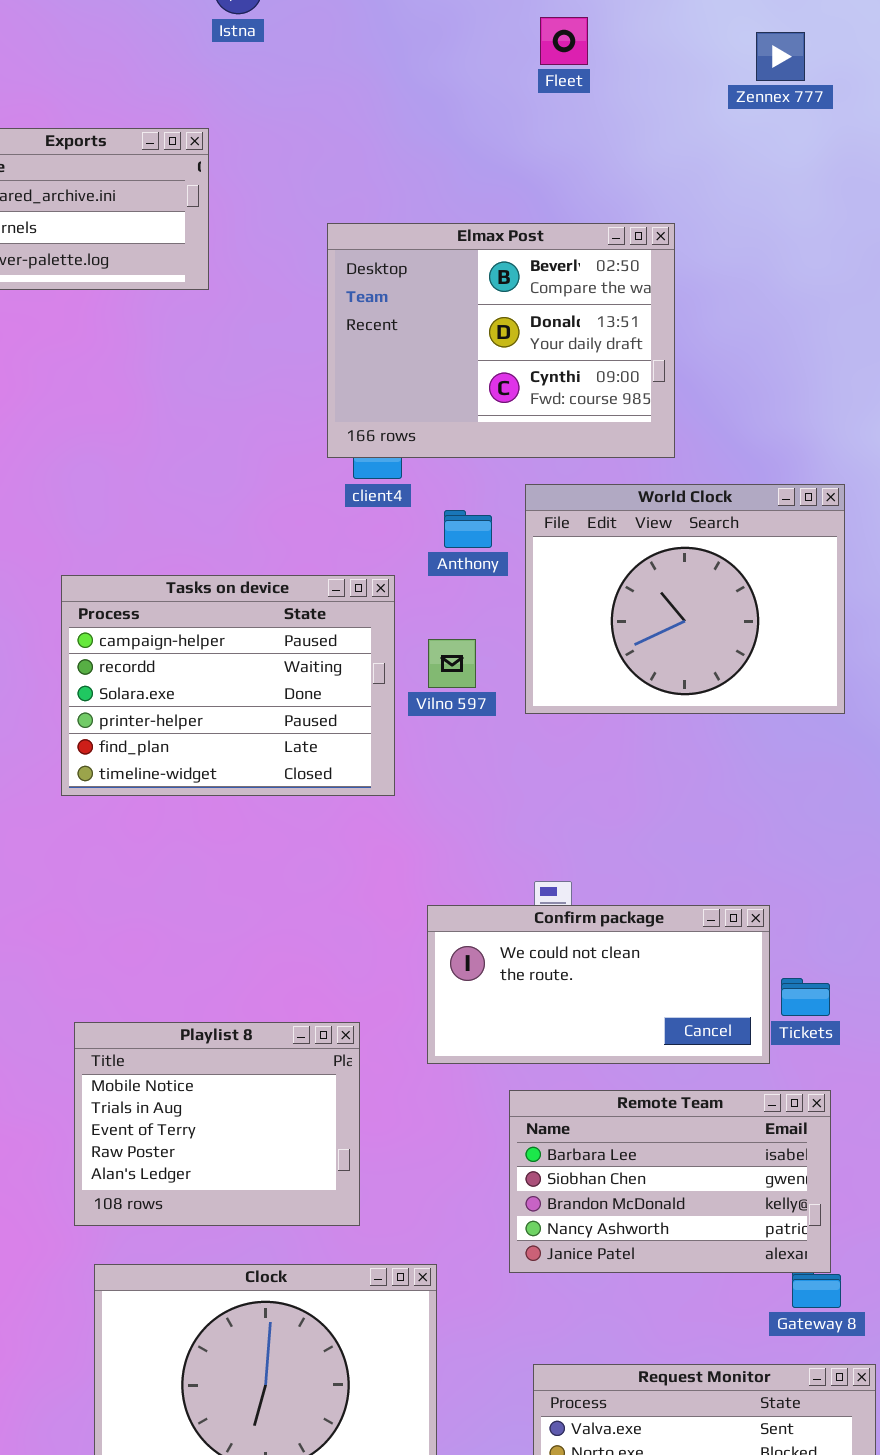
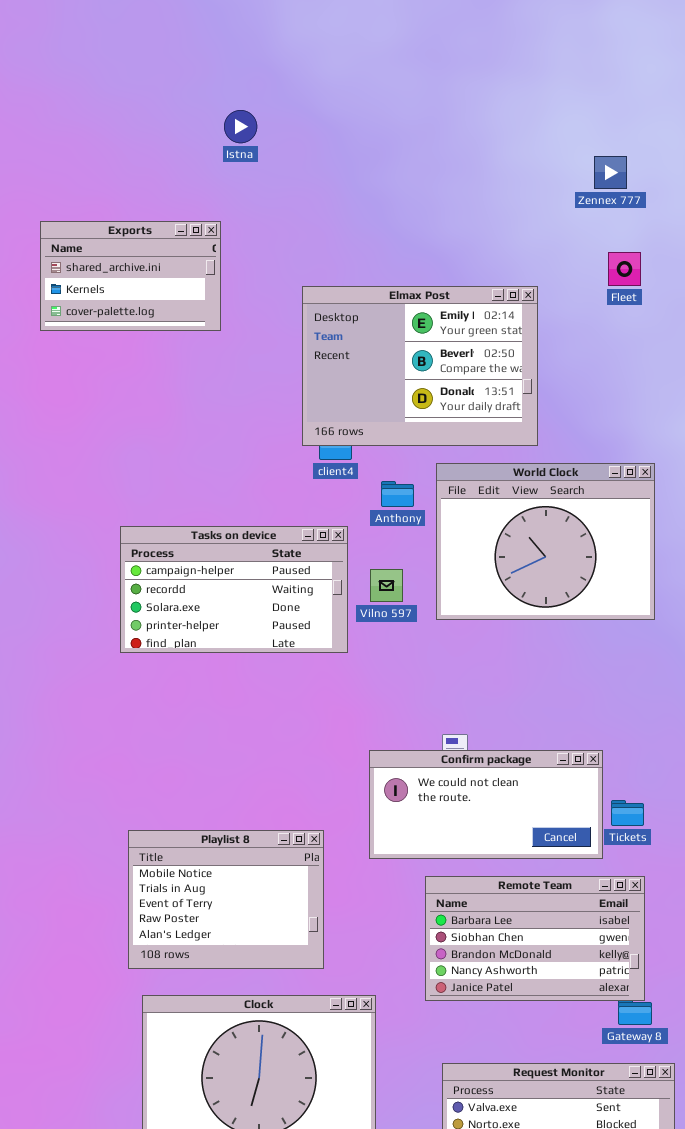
Fleet: [540,17,588,65] -> [608,252,641,286], moved
Elmax Post: [327,223,675,458] -> [302,286,538,446], scrolled up 1 row
Tasks on device: [61,575,395,796] -> [120,526,348,653], resized

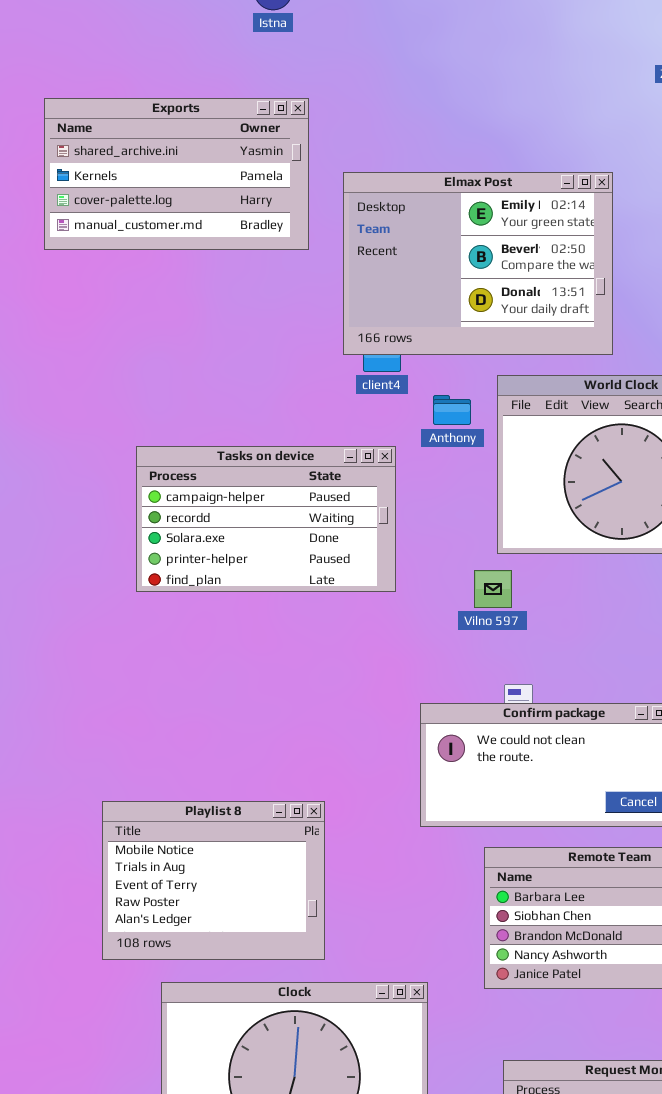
Exports: [40,221,221,331] -> [44,98,309,250], resized
Vilno 597: [370,569,403,602] -> [474,570,512,608], moved
Playlist 8: [128,830,324,969] -> [102,801,325,960], moved

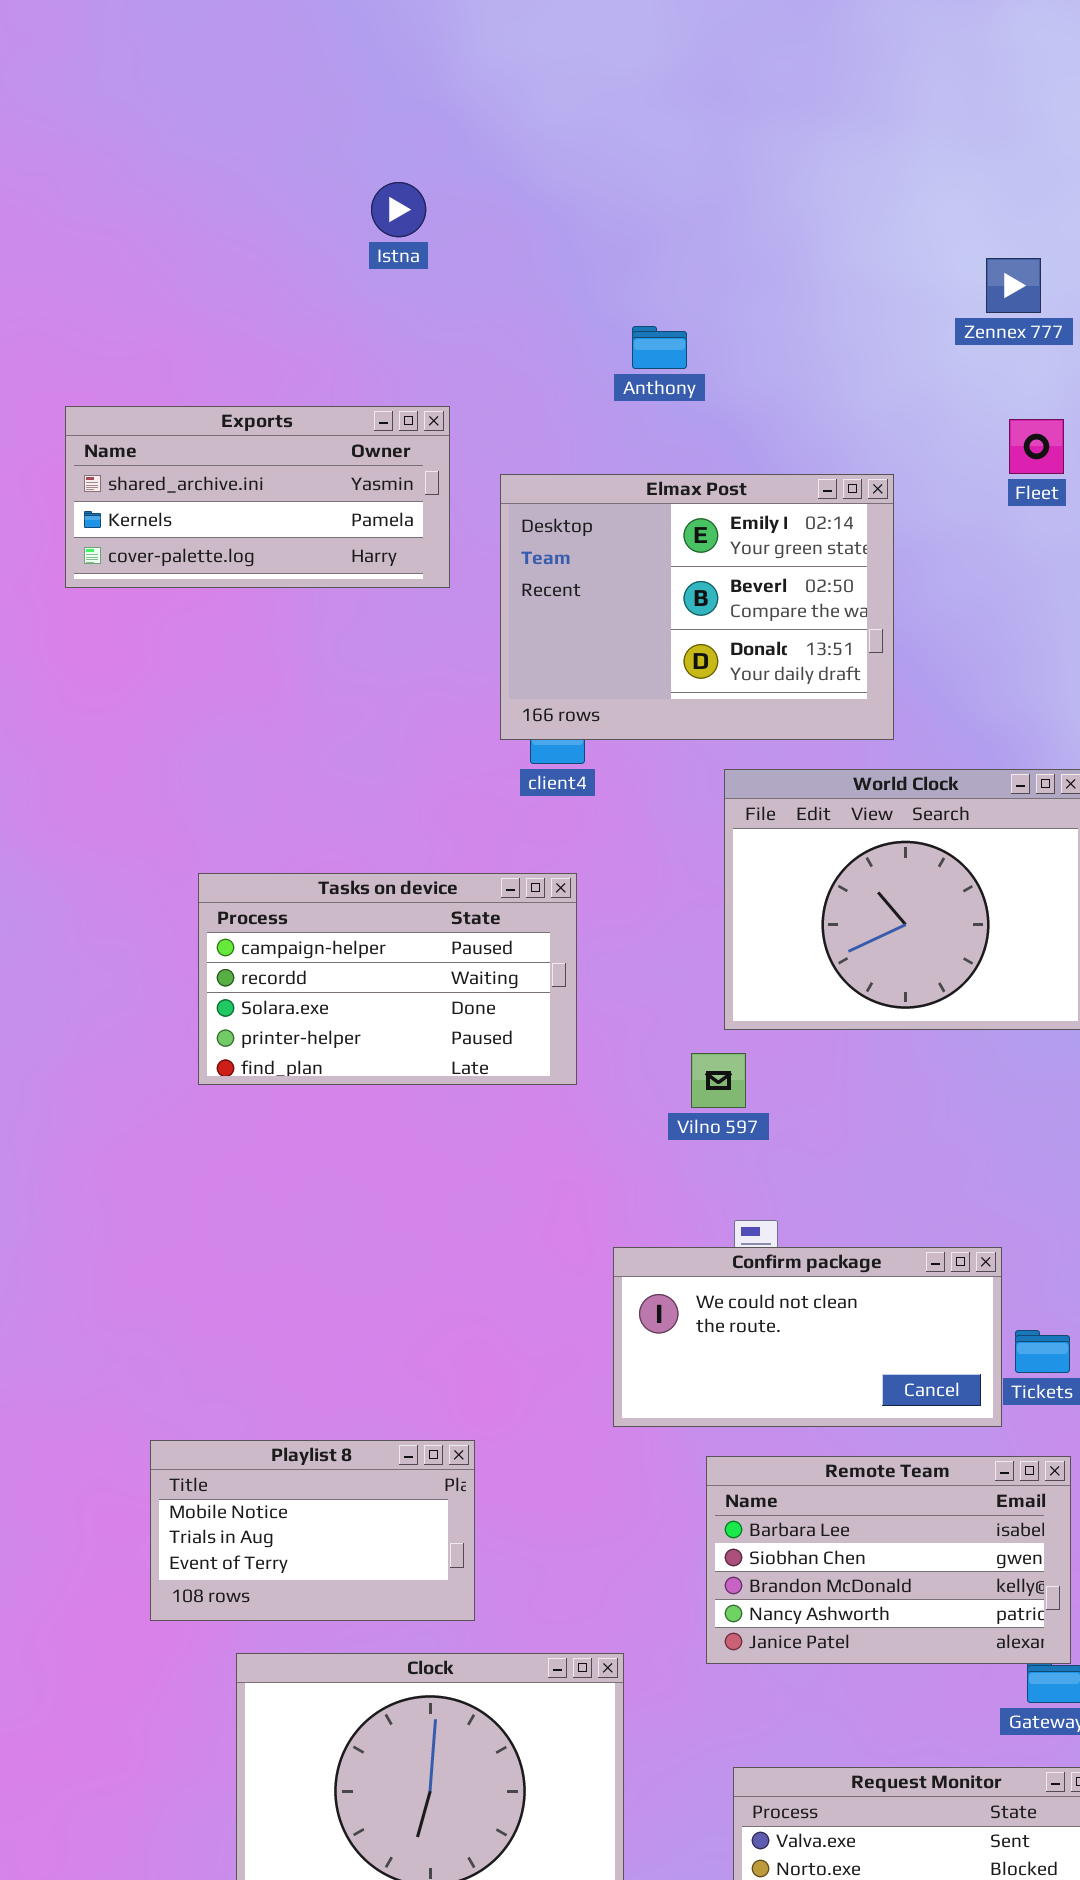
Exports: [44,98,309,250] -> [65,406,450,588], resized
Anthony: [433,395,471,425] -> [632,326,687,369], moved
Playlist 8: [102,801,325,960] -> [150,1440,475,1621], resized

